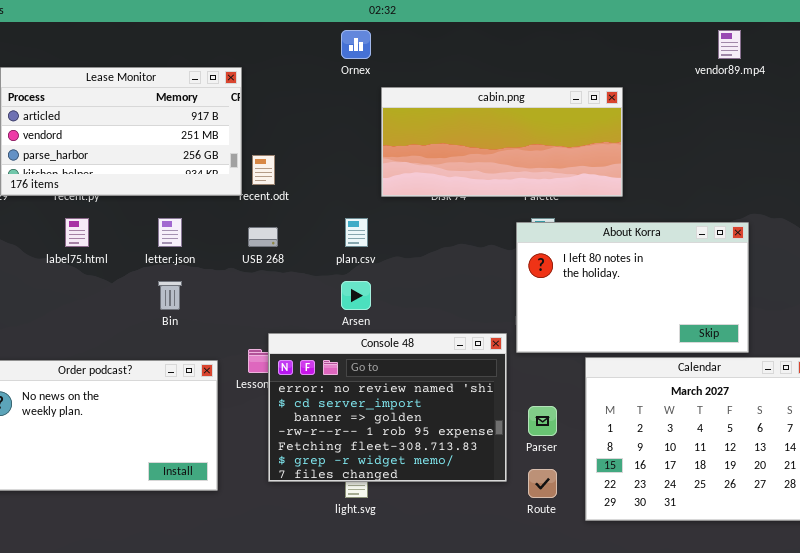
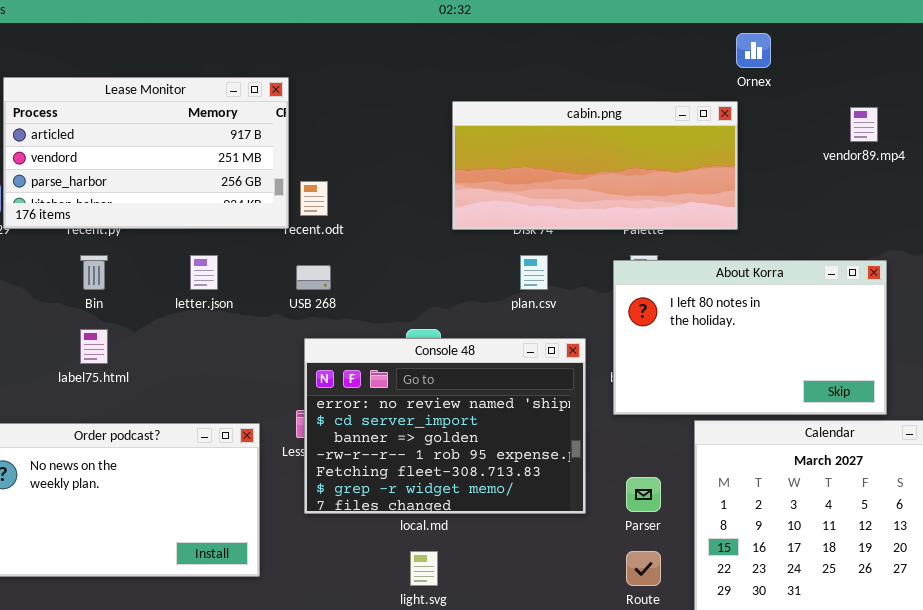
Ornex: [341,30,371,59] -> [736,33,771,68], moved
vendor89.mp4: [718,30,741,59] -> [850,107,878,142], moved
label75.html: [65,218,89,247] -> [80,329,108,364], moved
plan.csv: [345,218,368,247] -> [520,255,548,290], moved
Bin: [158,281,182,310] -> [80,255,108,290], moved
Console 48: [268,333,507,482] -> [304,338,586,514], moved

